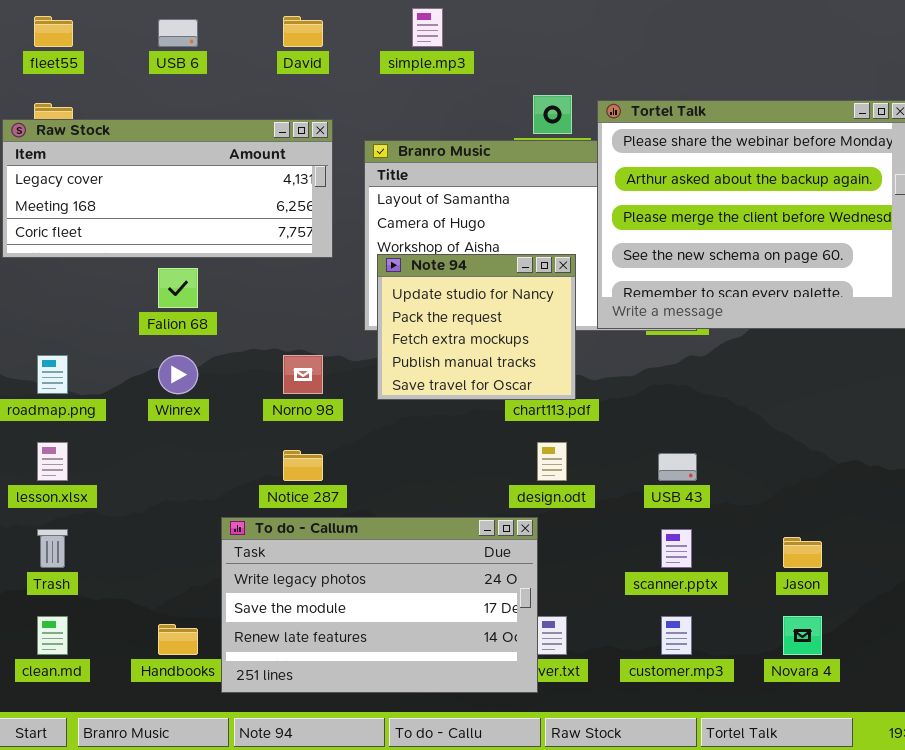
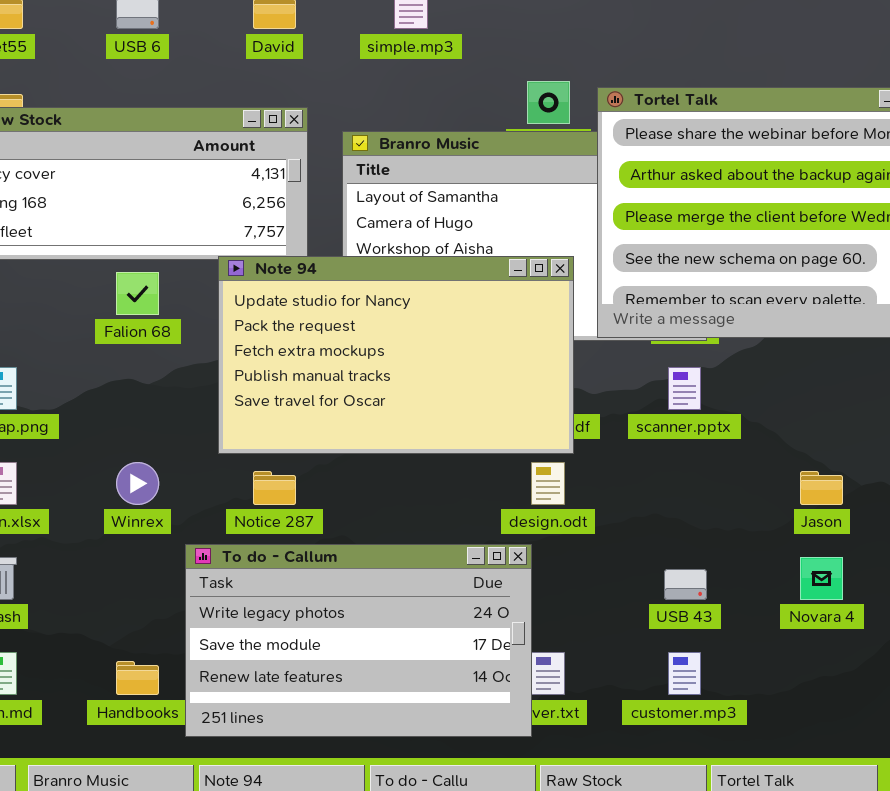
Note 94: [377,254,576,400] -> [218,256,574,454], resized
Winrex: [158,355,198,394] -> [116,462,159,505], moved
USB 43: [658,453,697,481] -> [664,569,707,600], moved
scanner.pptx: [661,529,692,568] -> [668,367,701,410], moved
Jason: [783,537,822,568] -> [800,471,843,505], moved
Novara 4: [783,616,822,655] -> [800,557,843,600], moved

